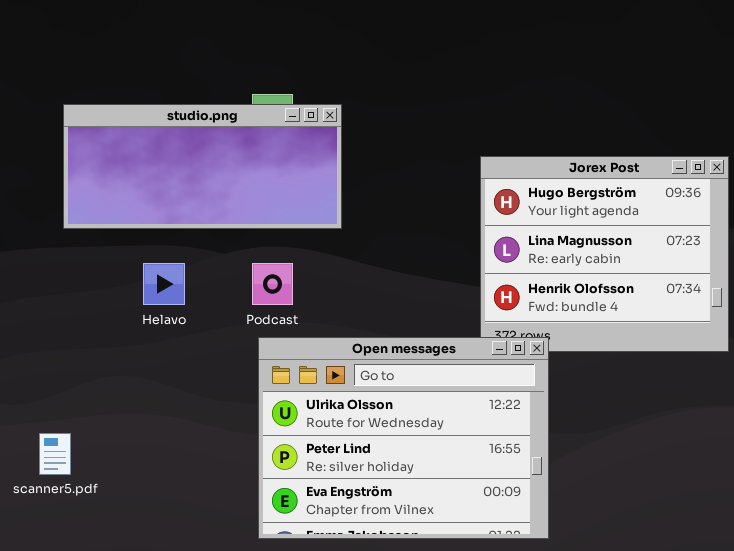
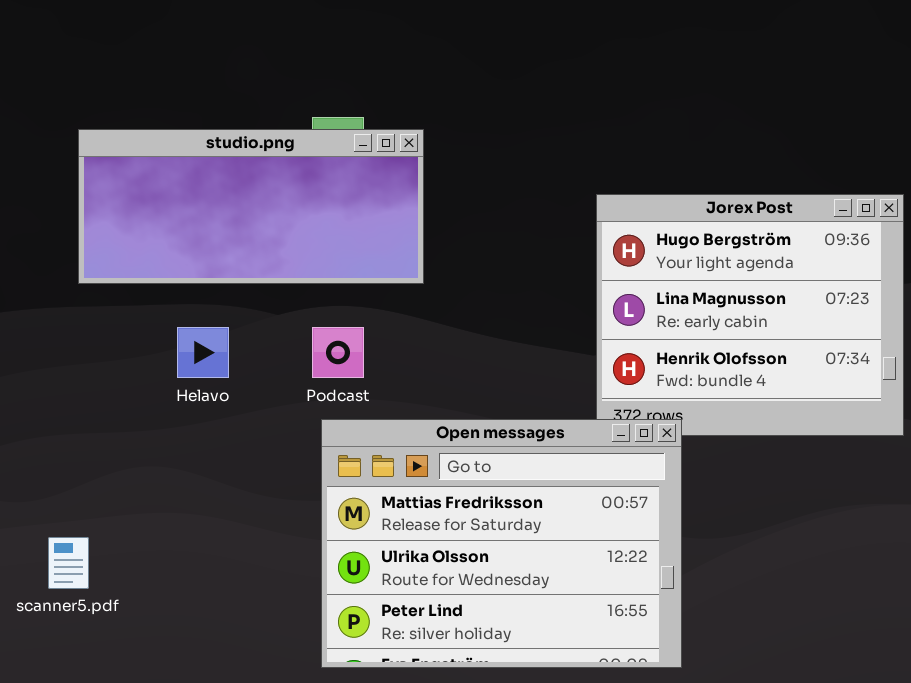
Open messages: [258,337,549,539] -> [321,419,682,668], scrolled up 1 row

